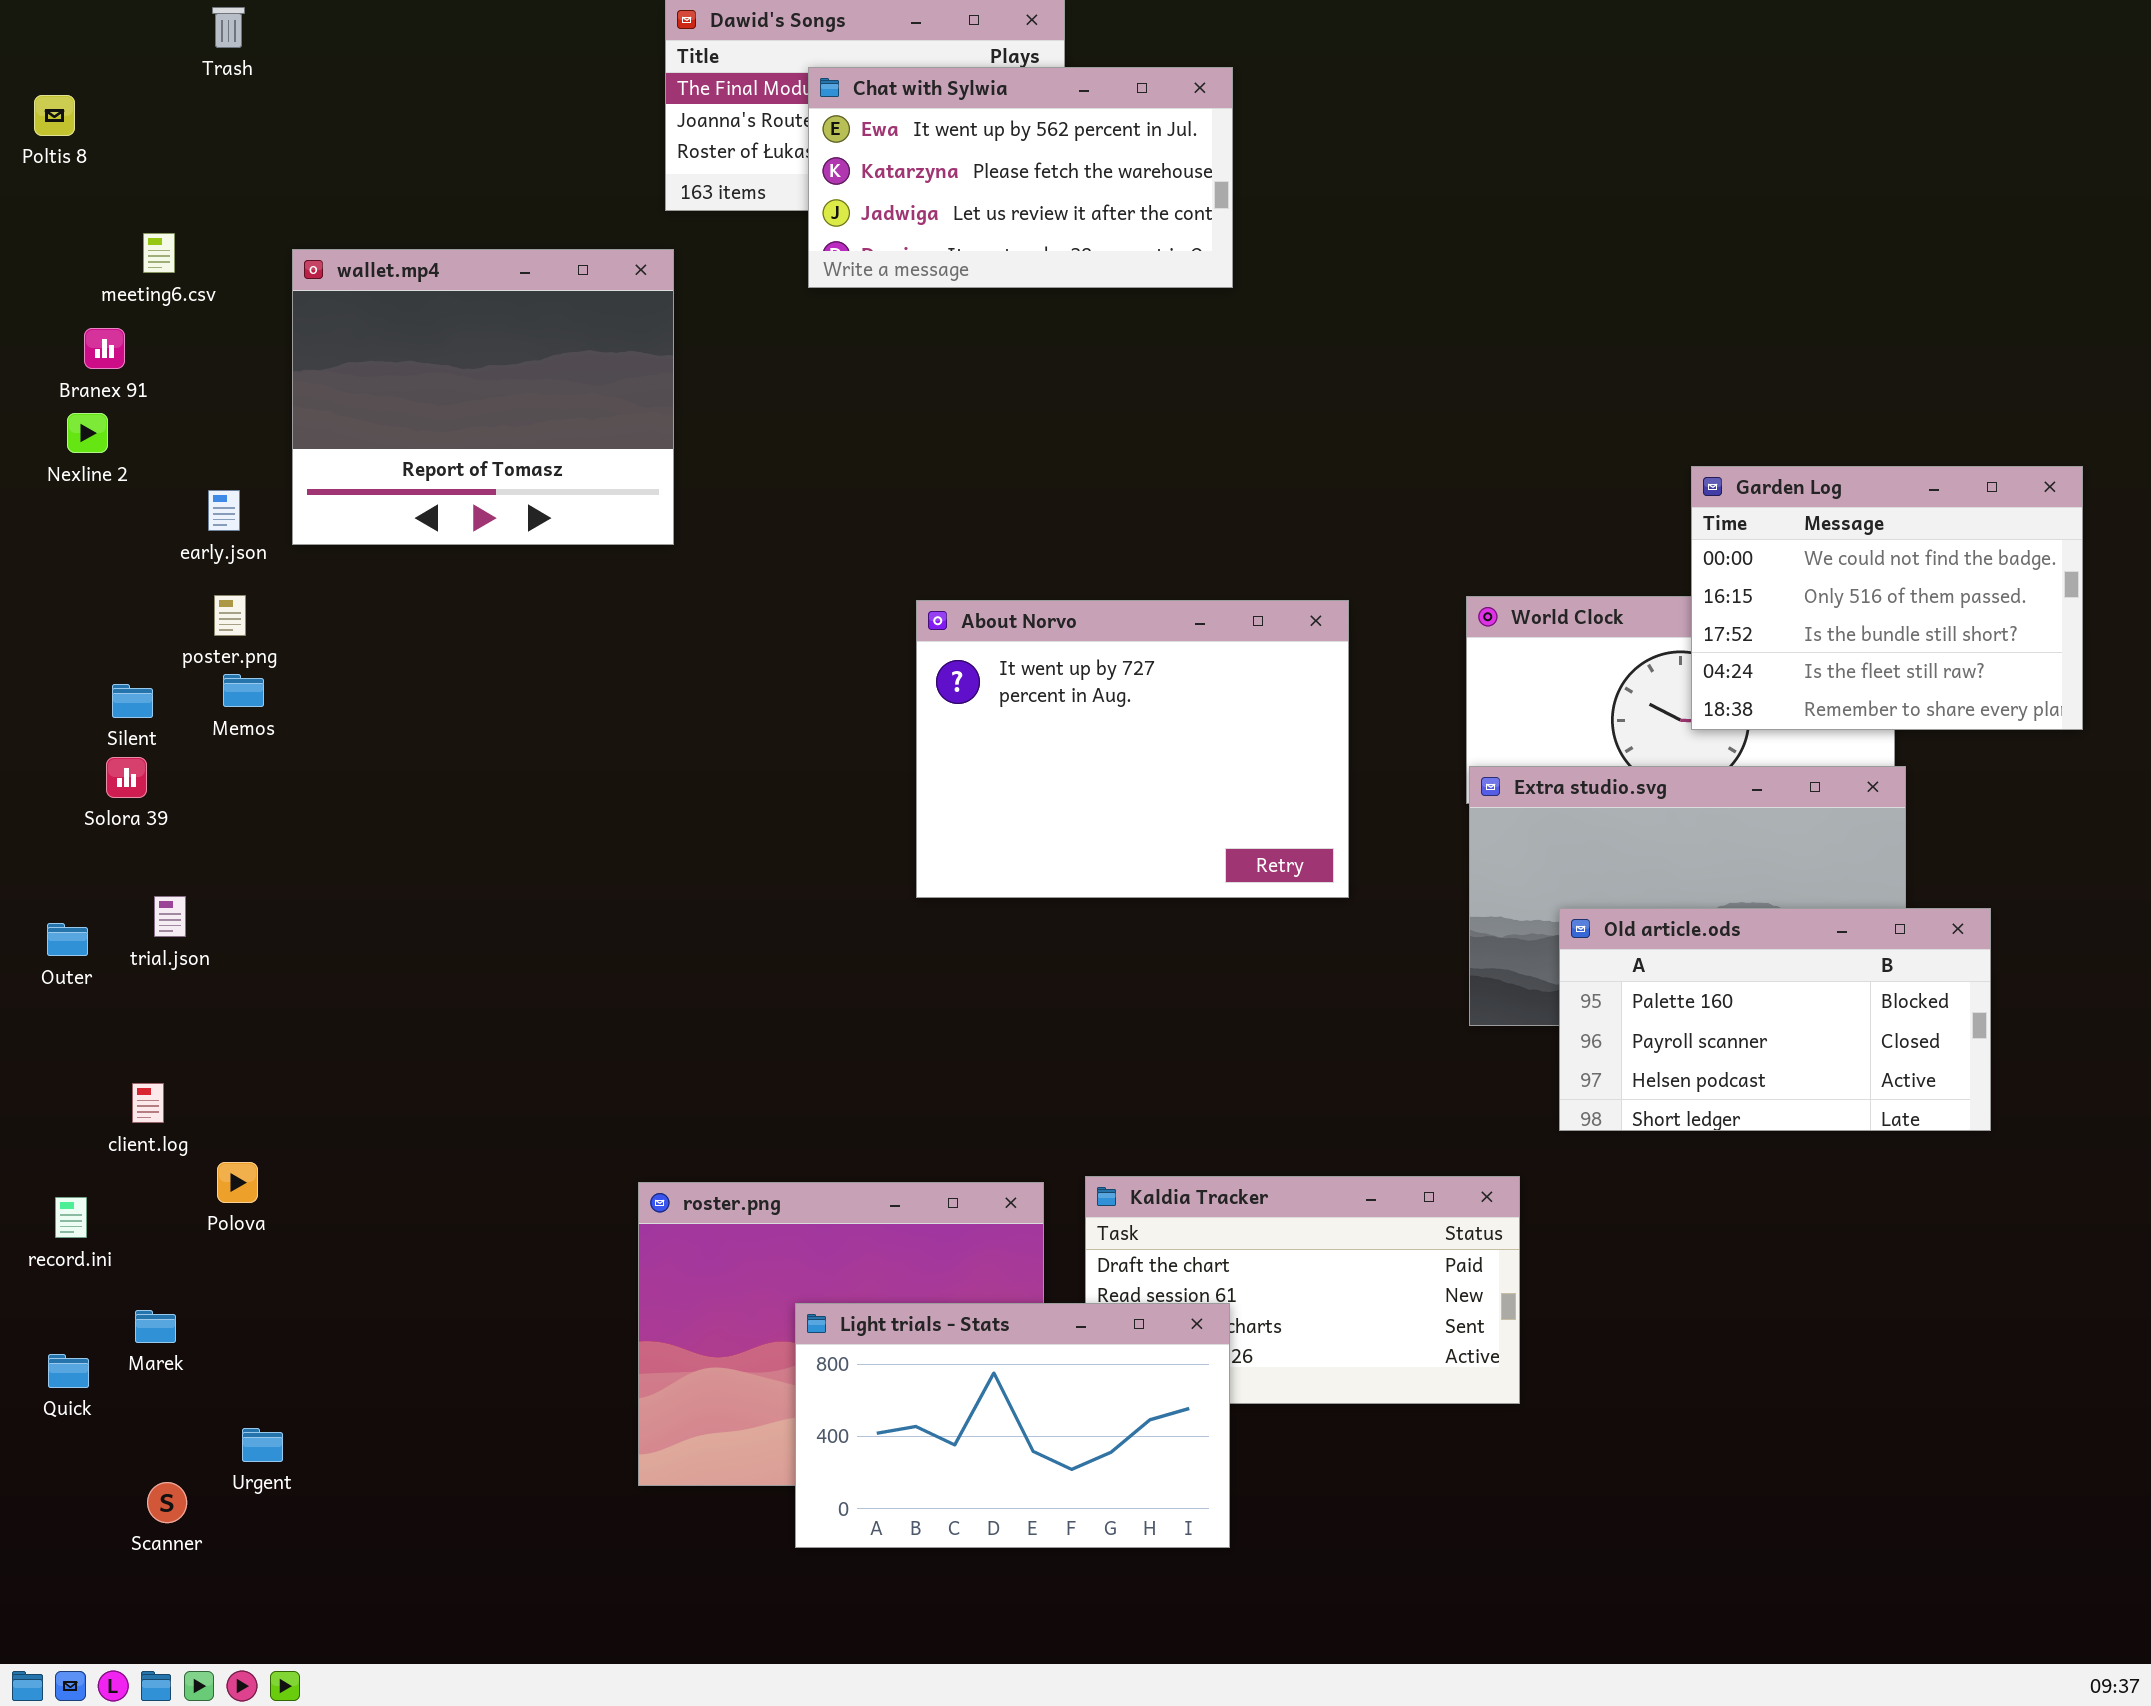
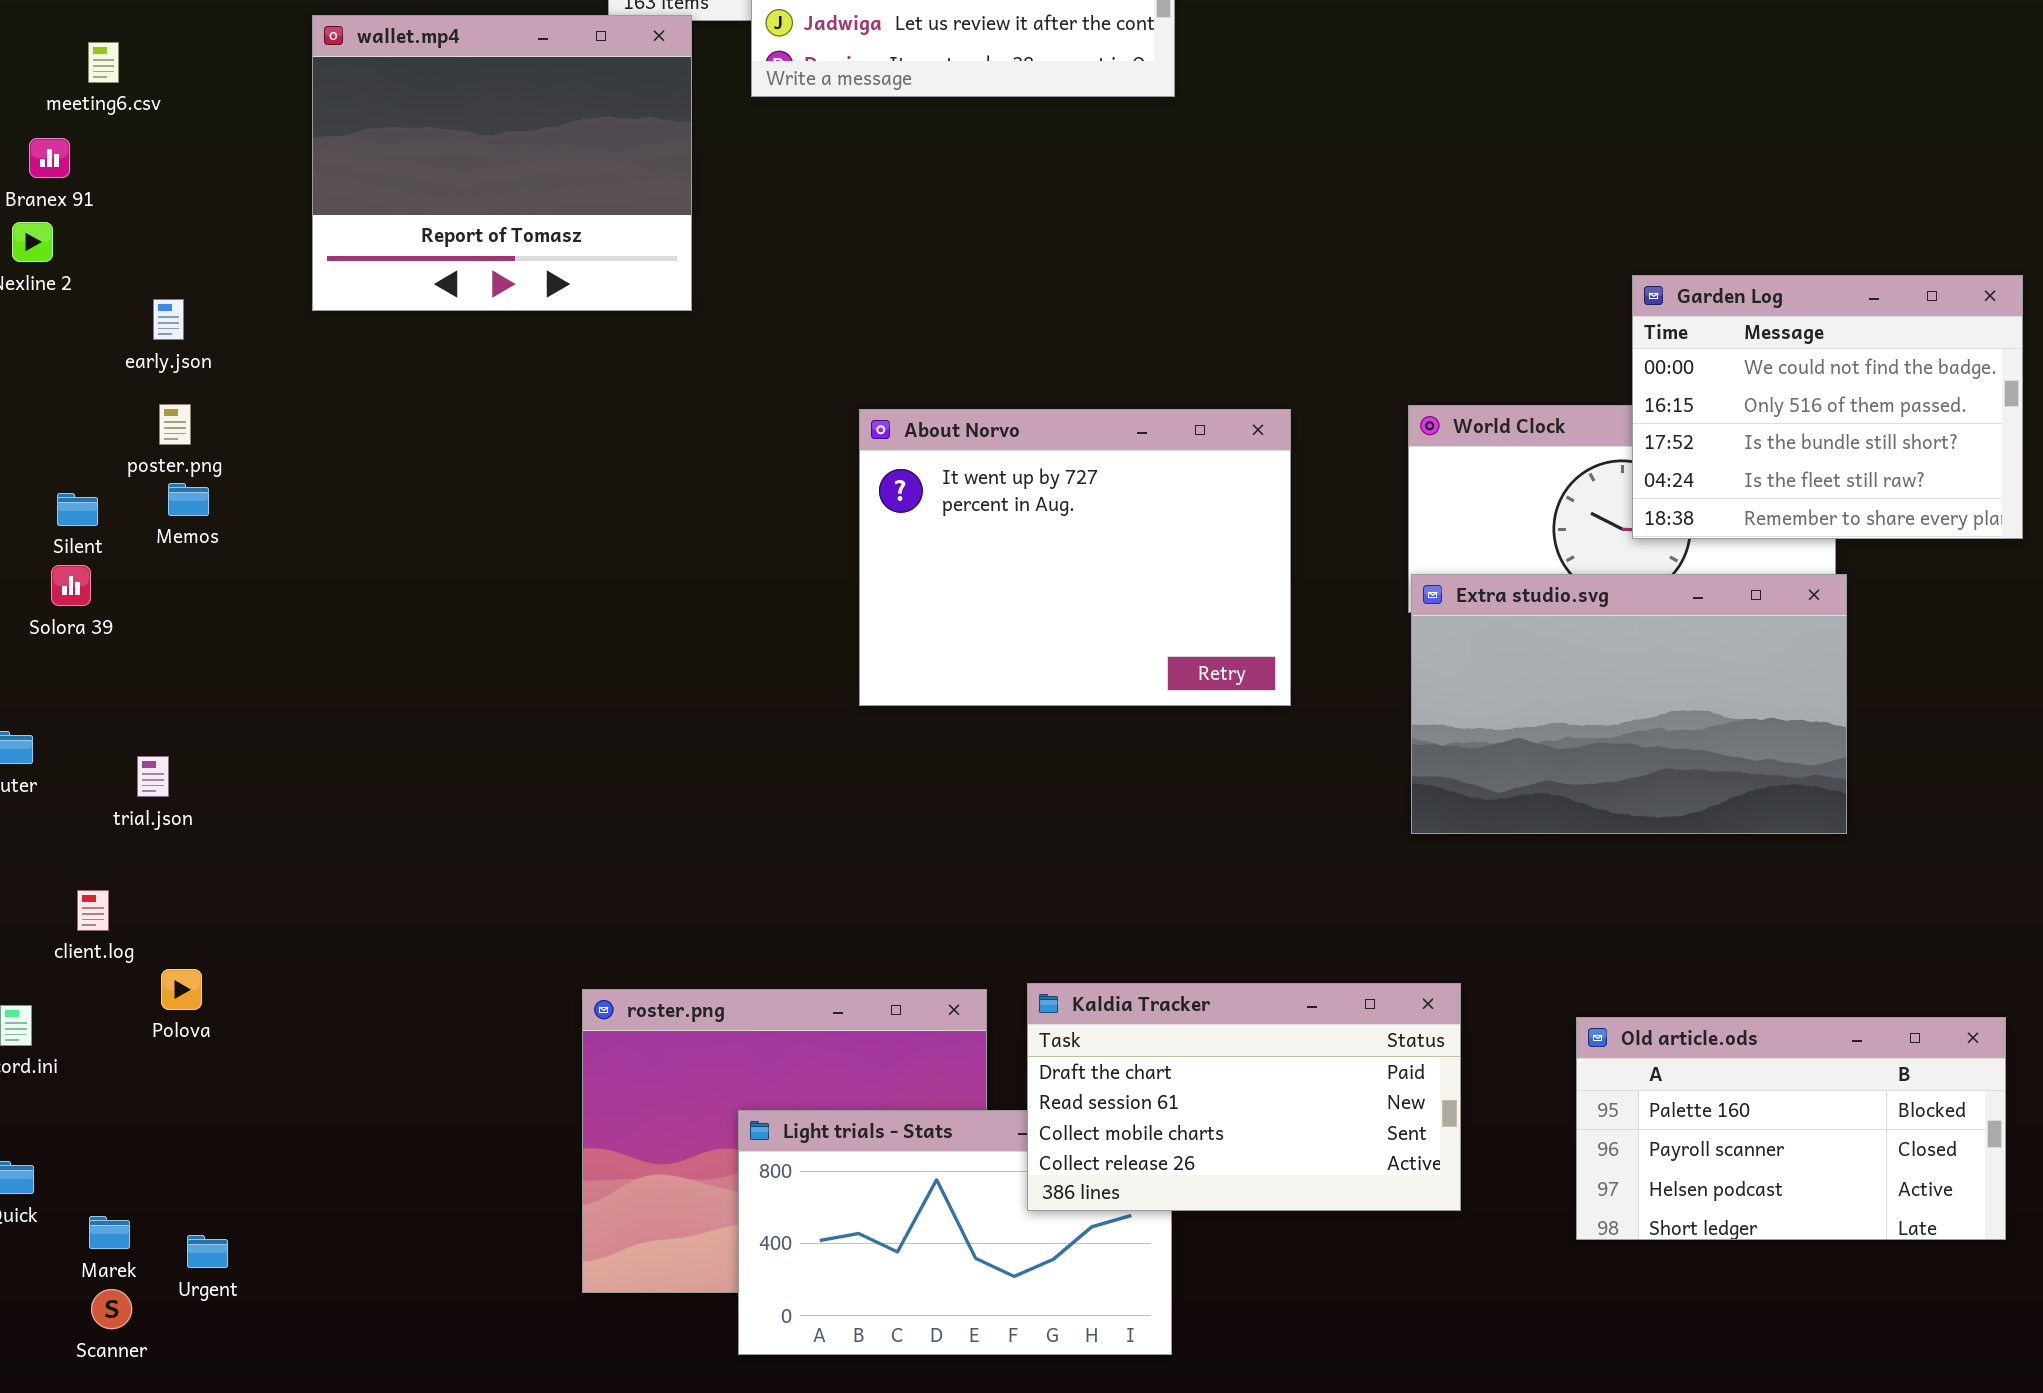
wallet.mp4: [292,249,674,545] -> [312,15,692,311], moved
trial.json: [154,896,186,937] -> [137,756,169,797], moved
Old article.ods: [1559,908,1991,1131] -> [1576,1017,2006,1240], moved
Kaldia Tracker: [1085,1176,1520,1404] -> [1027,983,1461,1211], raised
Marek: [135,1310,176,1343] -> [89,1216,130,1249], moved

